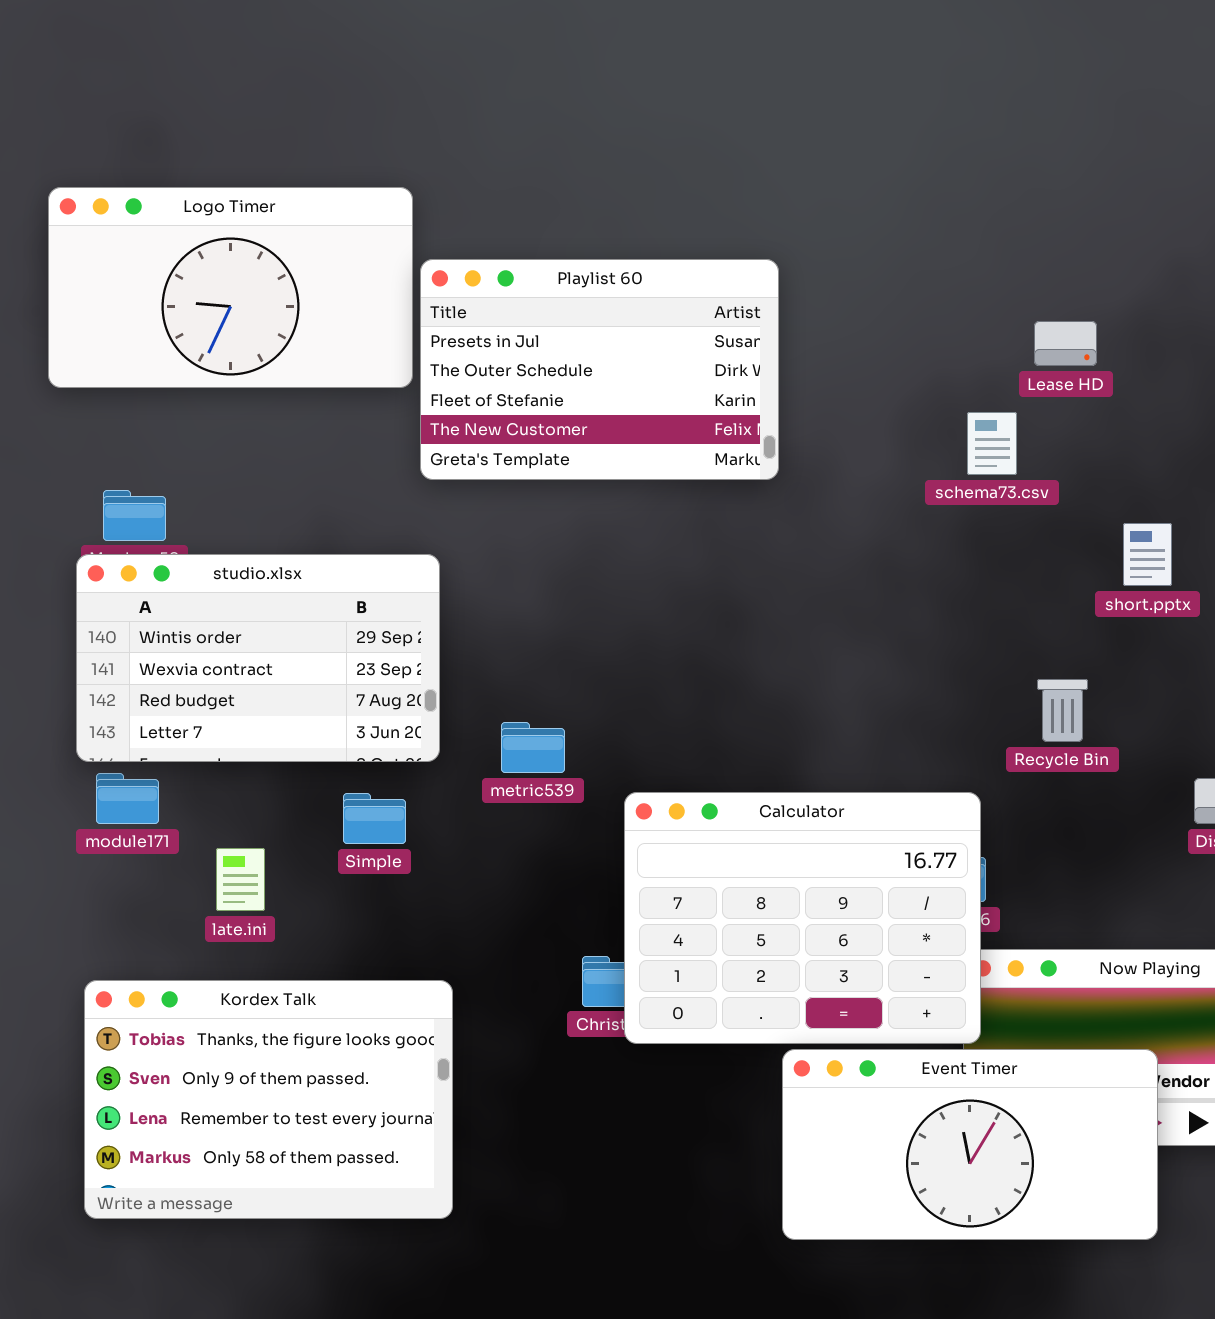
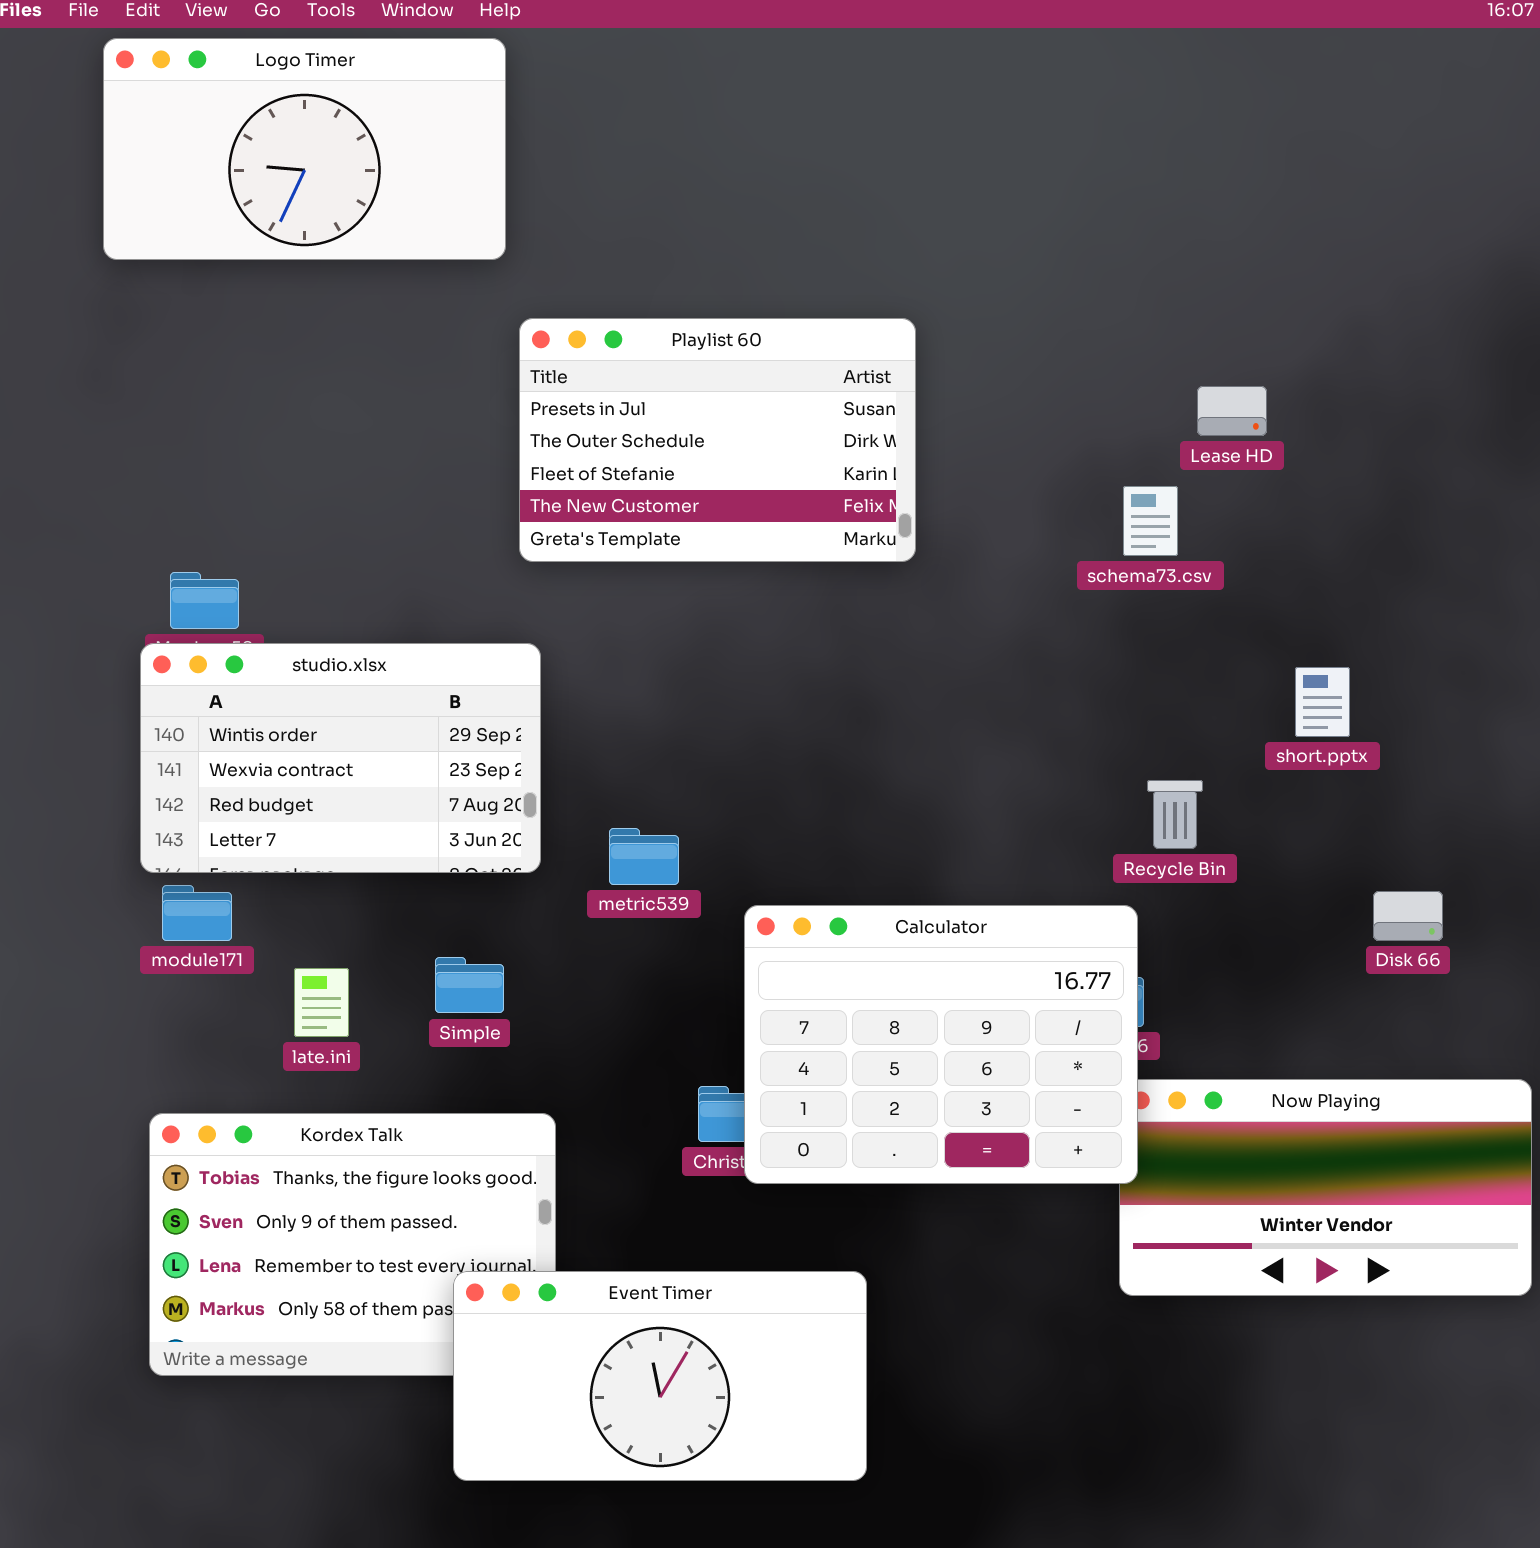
Logo Timer: [48,187,413,388] -> [103,38,506,260], moved
short.pptx: [1123,523,1172,586] -> [1295,667,1350,737], moved
Recycle Bin: [1037,679,1088,742] -> [1147,780,1203,849], moved
Simple: [343,793,406,844] -> [435,957,504,1013], moved
Event Timer: [782,1049,1158,1240] -> [453,1271,867,1481], moved

